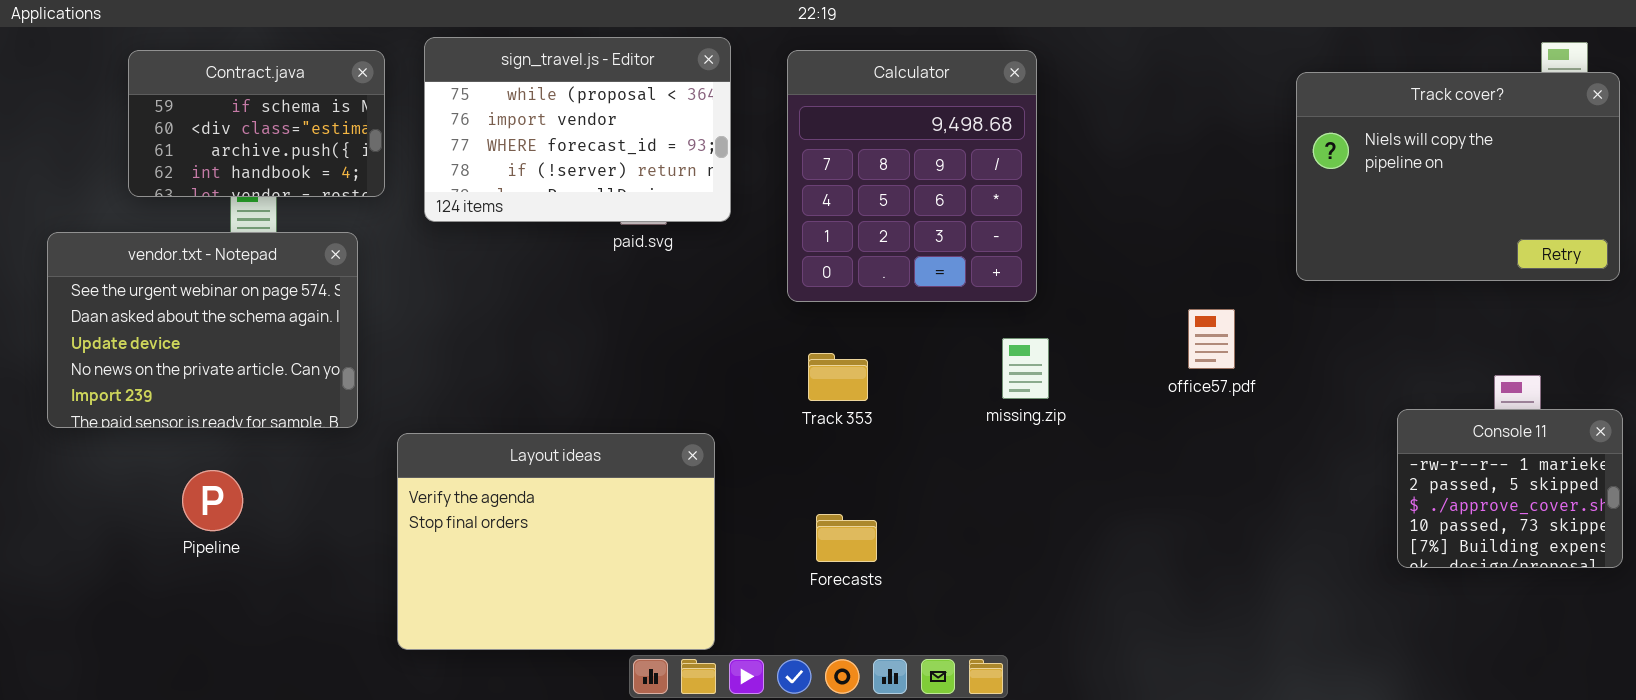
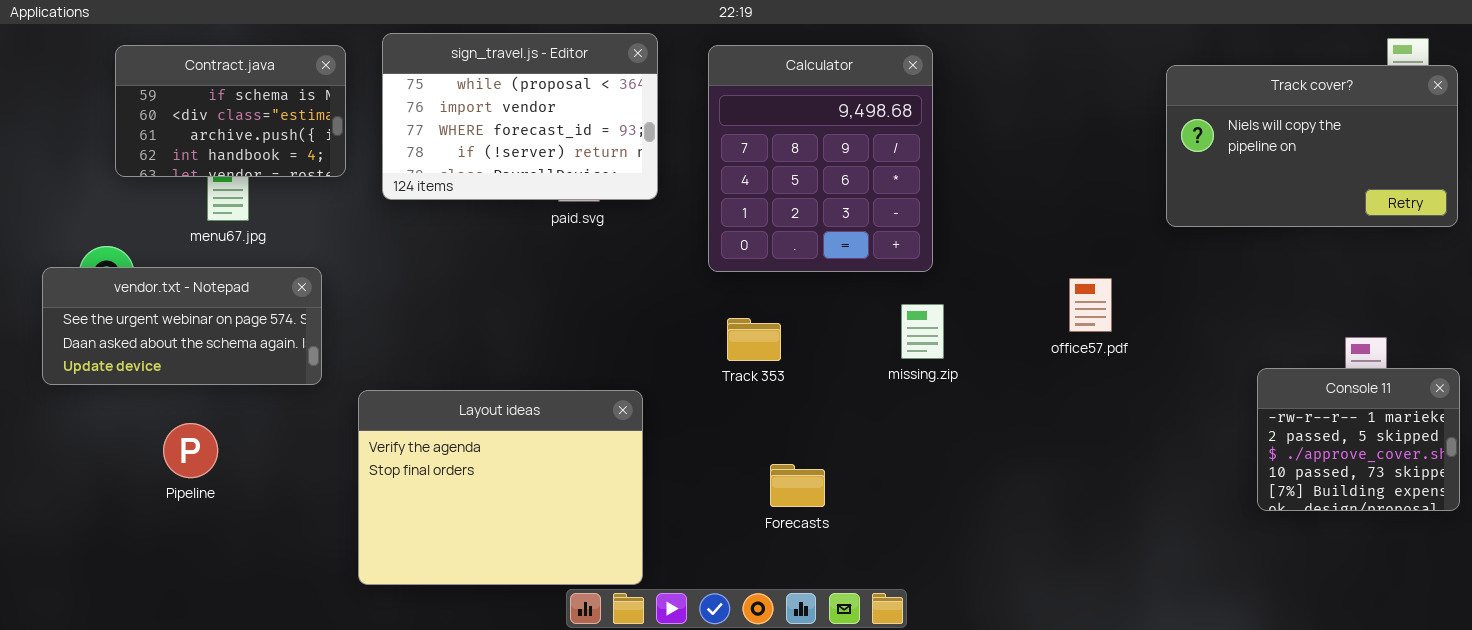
Track cover?: [1296,72,1620,281] -> [1166,65,1458,227], resized
vendor.txt - Notepad: [47,232,358,428] -> [42,267,322,385], resized
Forecasts: [816,514,877,562] -> [770,464,825,507], moved

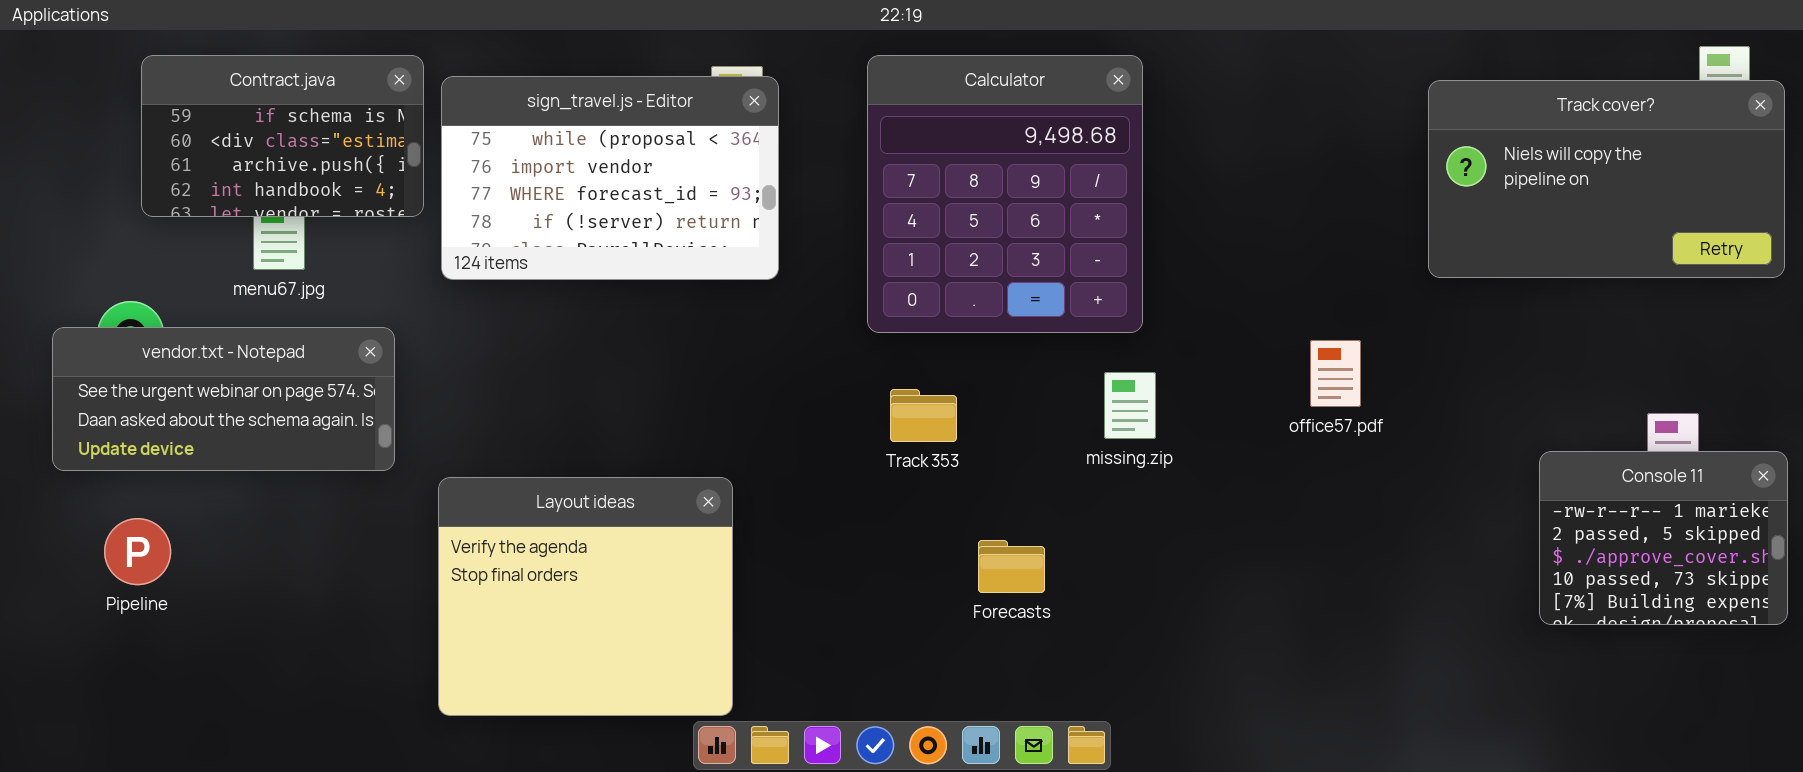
sign_travel.js - Editor: [382,33,658,200] -> [441,76,779,280], moved
Layout ideas: [358,390,643,585] -> [438,477,733,716], resized
Pipeline: [163,423,218,478] -> [104,518,171,585], moved
Forecasts: [770,464,825,507] -> [978,540,1045,593], moved

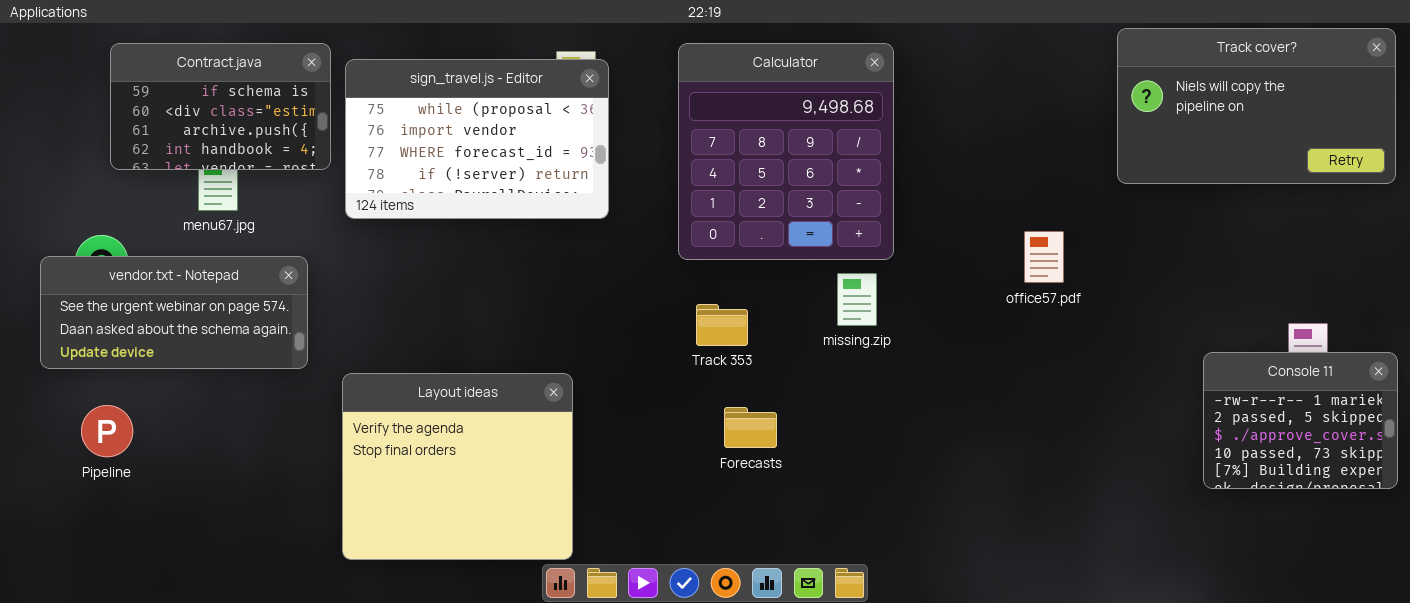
Track cover?: [1428,80,1785,278] -> [1117,28,1396,184], moved
office57.pdf: [1310,340,1361,407] -> [1024,231,1064,283], moved
missing.zip: [1104,372,1156,439] -> [837,273,877,326], moved
Forecasts: [978,540,1045,593] -> [724,407,777,448], moved

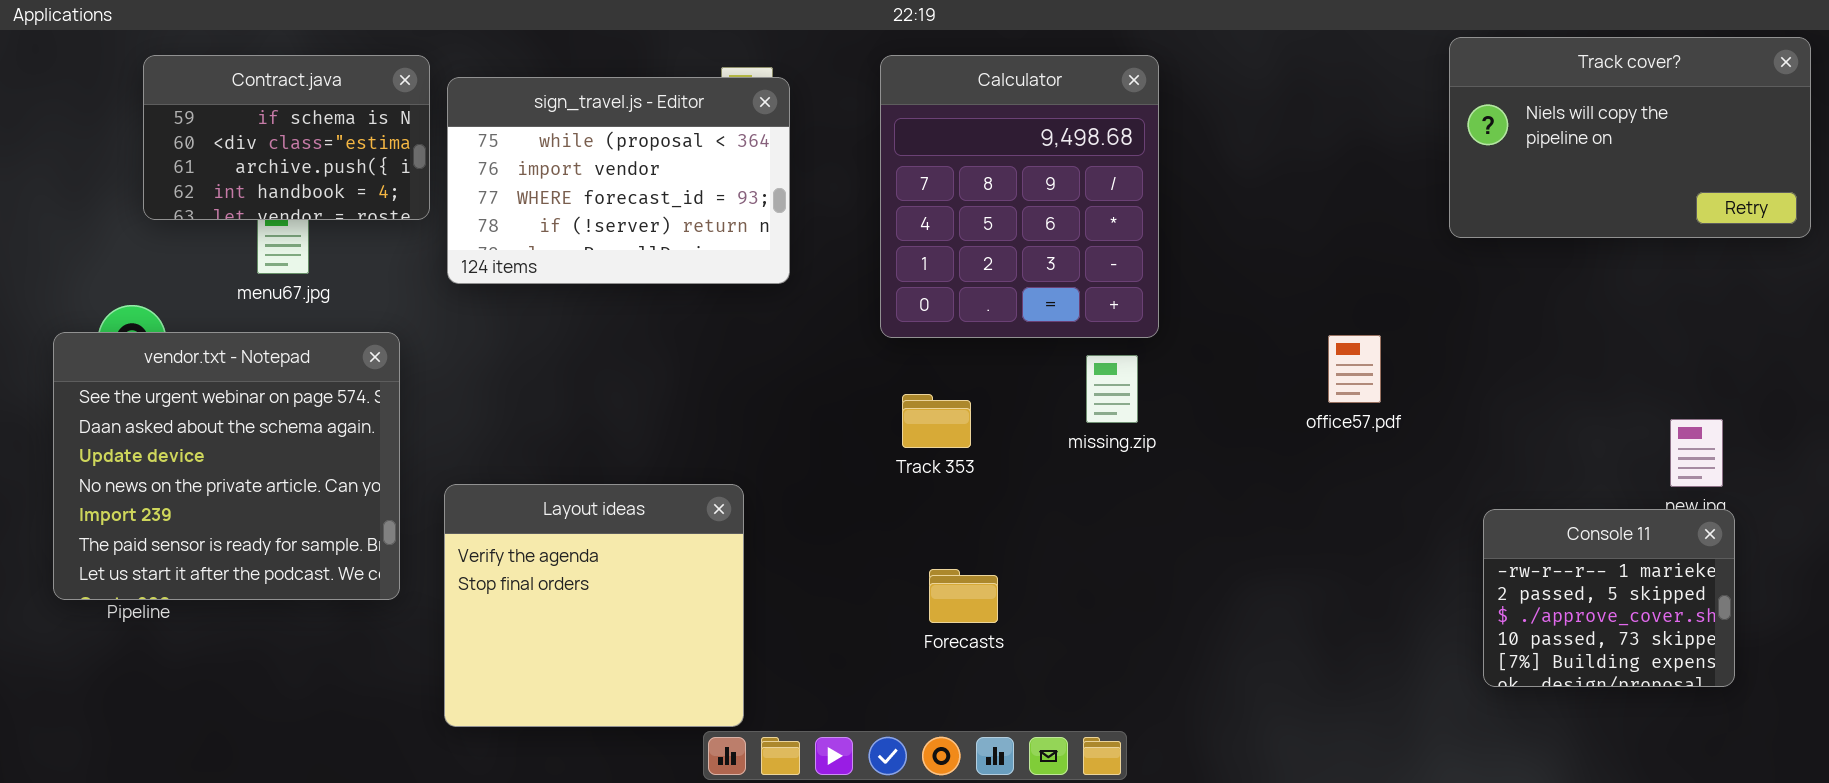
office57.pdf: [1024,231,1064,283] -> [1328,335,1381,403], moved
vendor.txt - Notepad: [40,256,308,369] -> [53,332,400,600], resized
Console 11: [1203,352,1398,489] -> [1483,509,1735,687], moved
Forecasts: [724,407,777,448] -> [929,569,998,623], moved

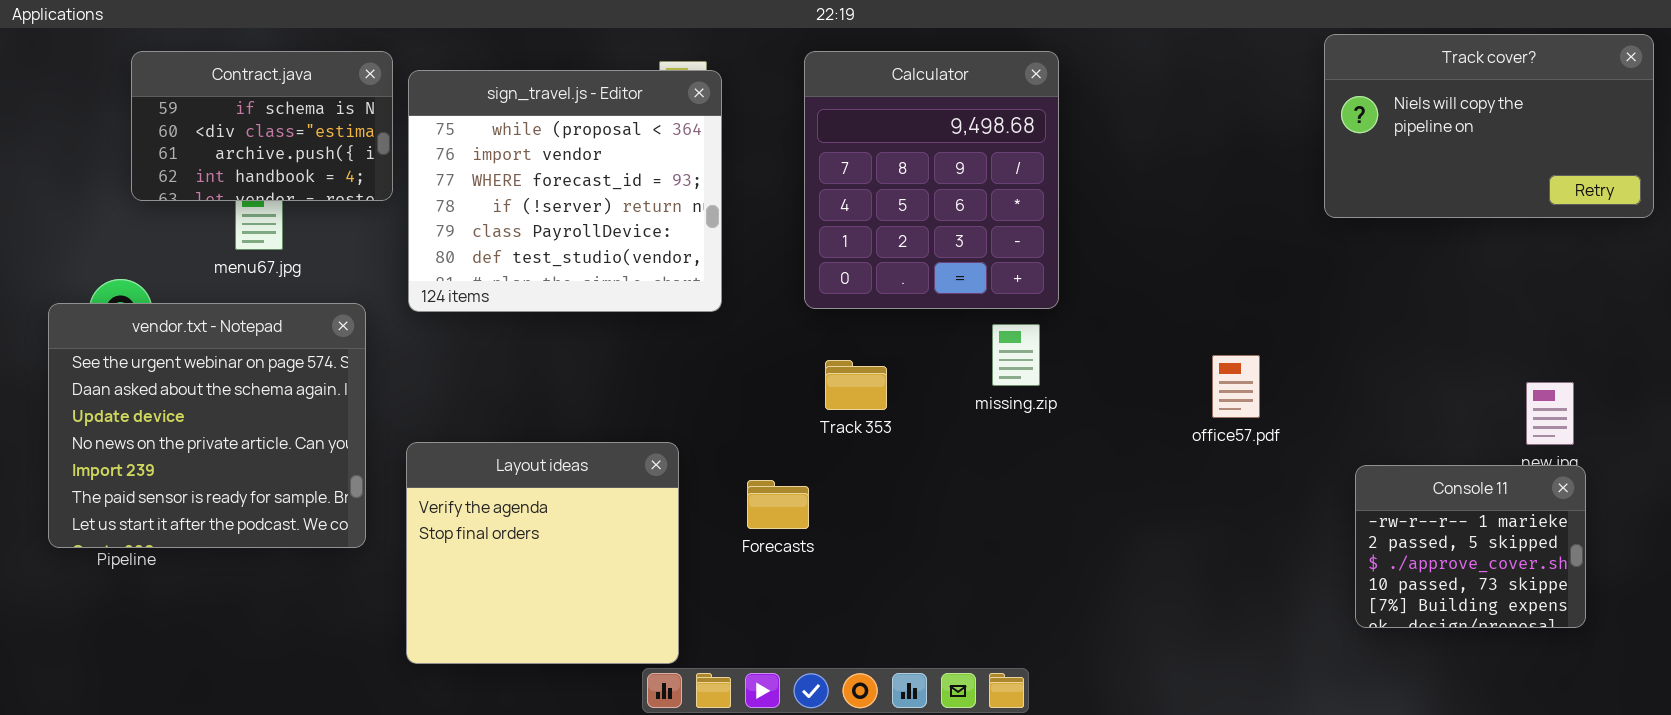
sign_travel.js - Editor: [447,77,790,284] -> [408,70,722,312], resized
office57.pdf: [1328,335,1381,403] -> [1212,355,1260,418], moved
Forecasts: [929,569,998,623] -> [747,480,809,529], moved

